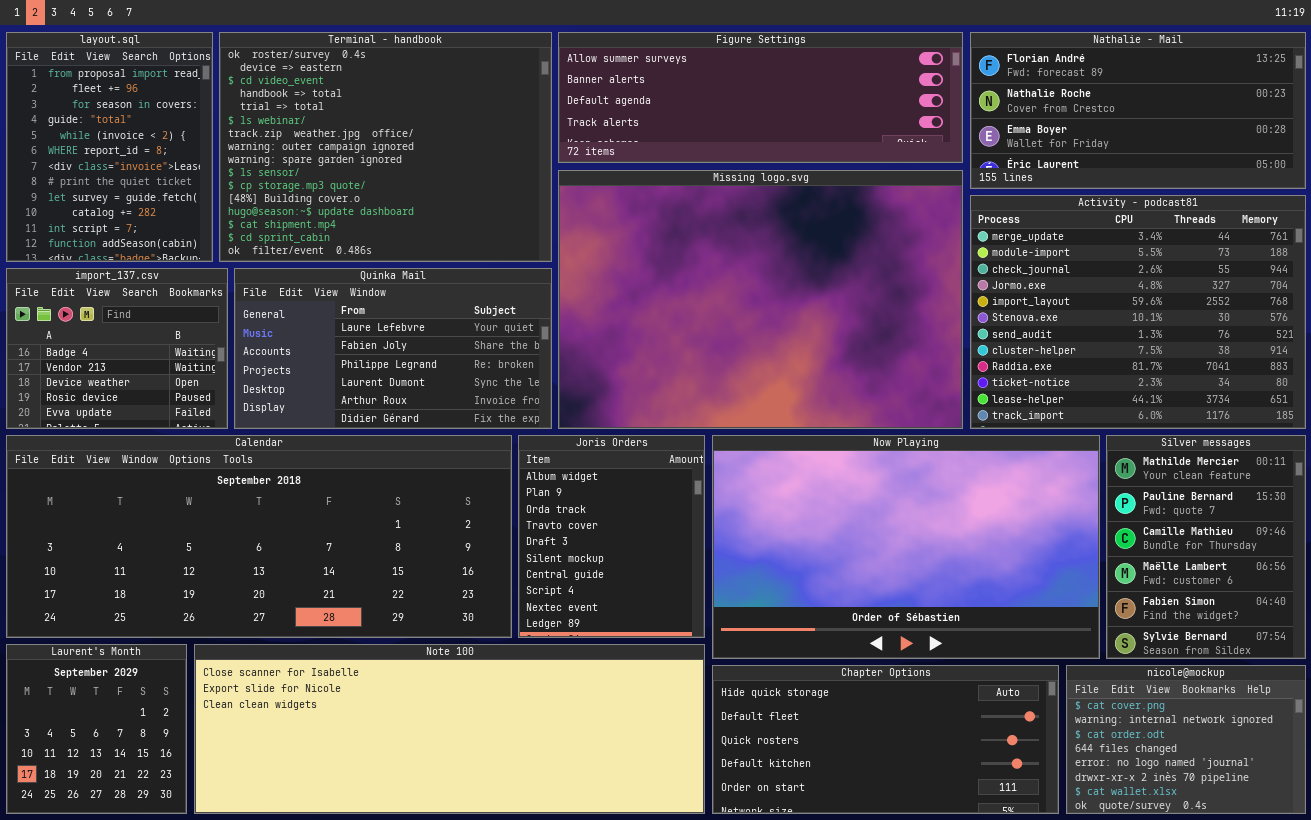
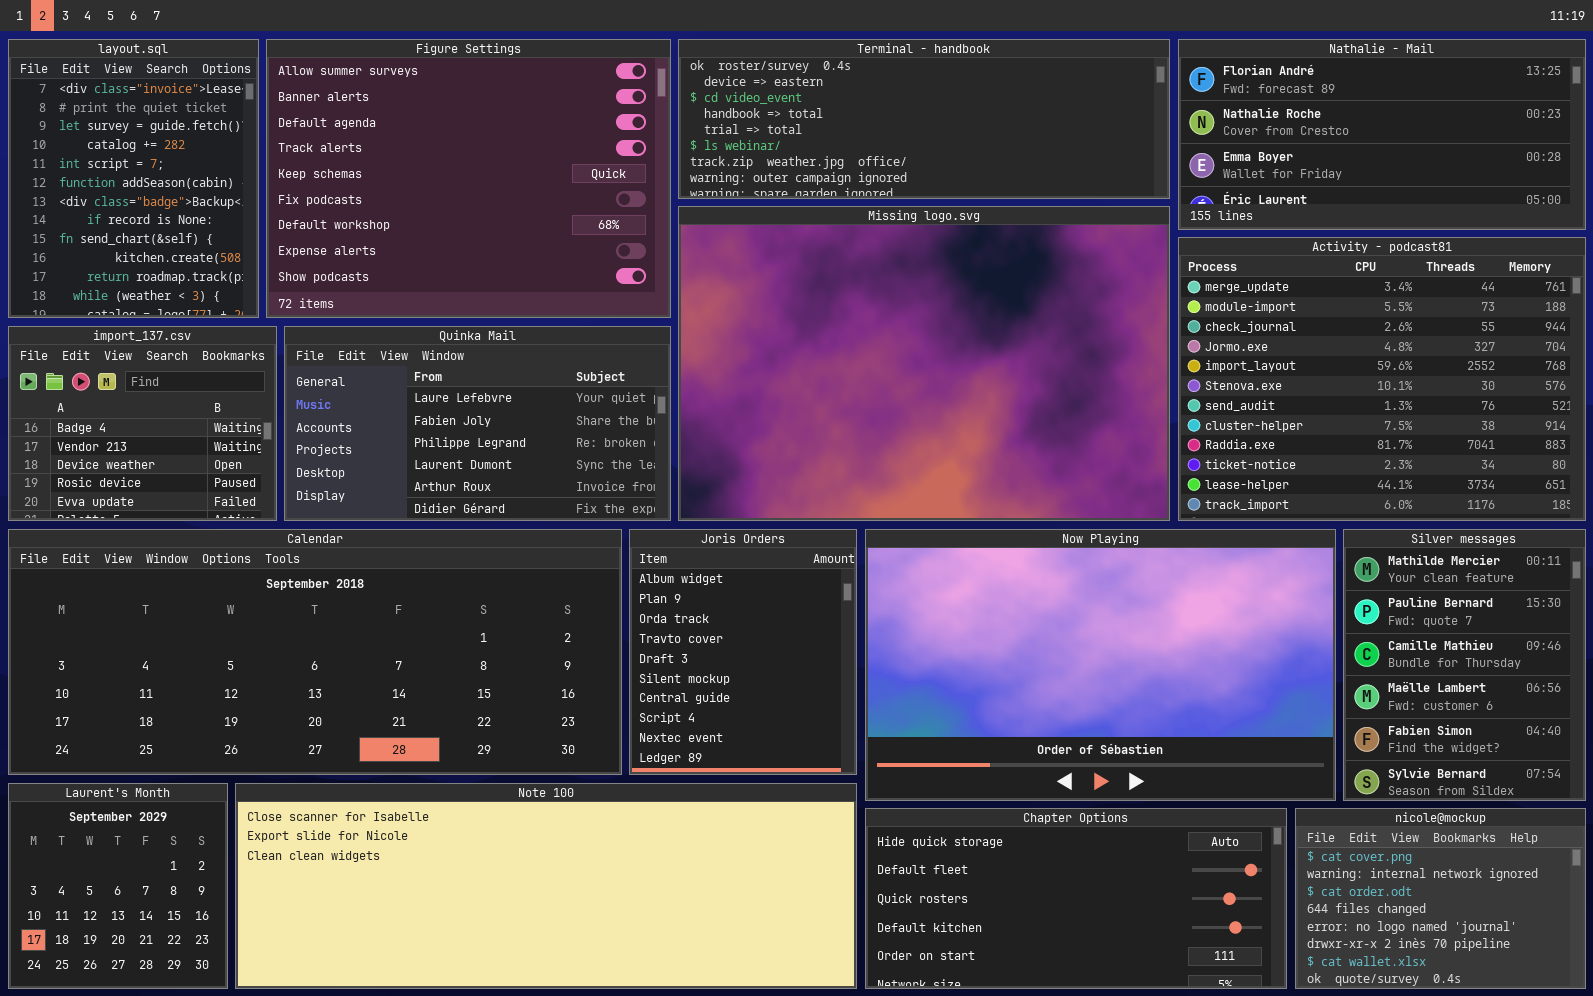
layout.sql: [6,32,213,262] -> [8,39,259,318], scrolled down 6 rows
Terminal - handbook: [219,32,552,262] -> [678,39,1170,199], moved, resized
Figure Settings: [558,32,963,163] -> [266,39,671,318], moved, resized

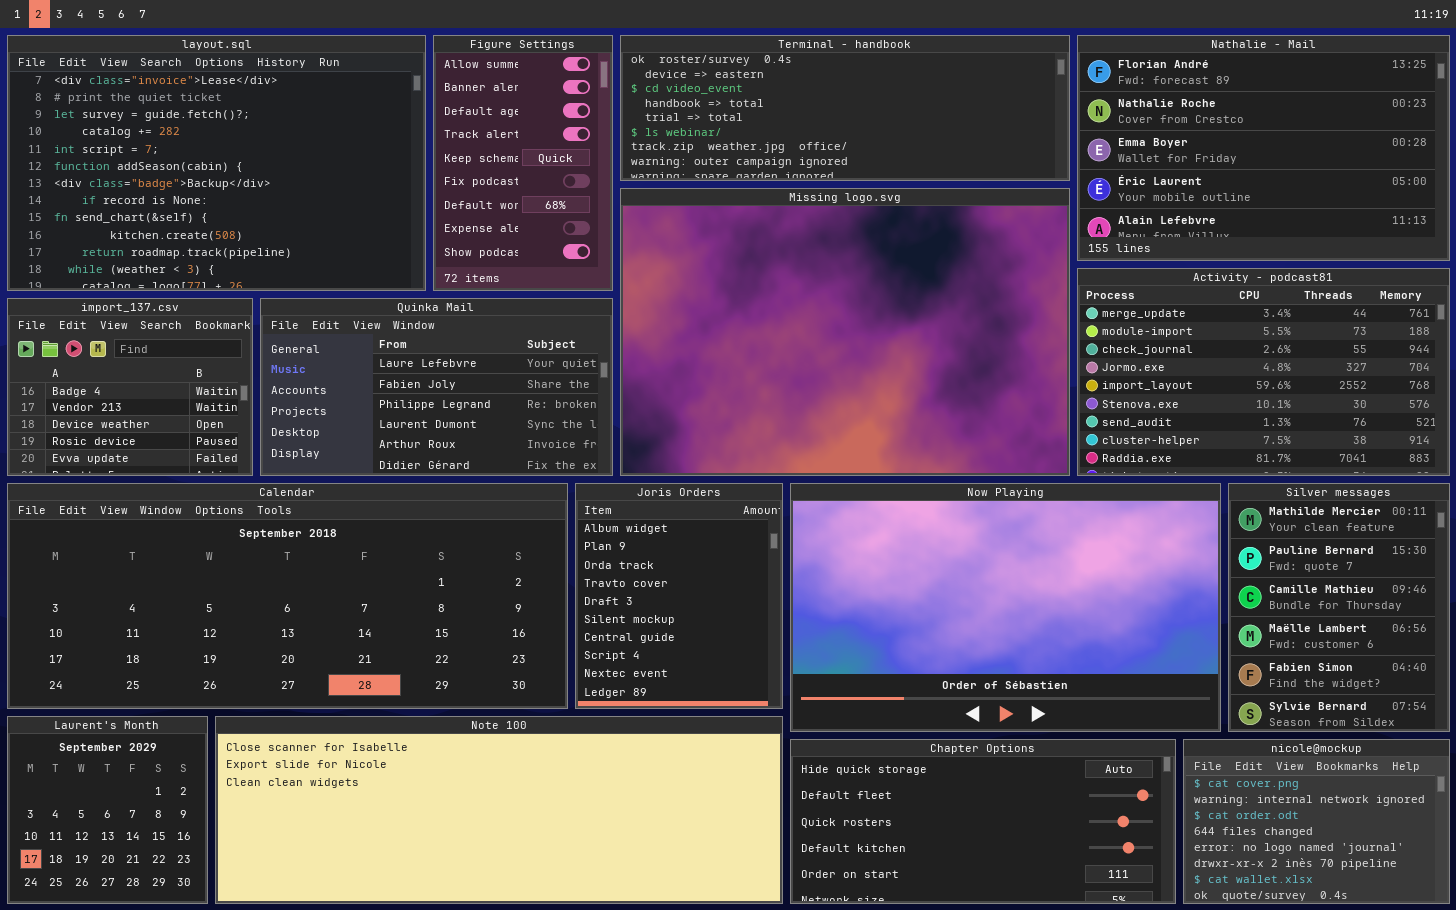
layout.sql: [8,39,259,318] -> [7,35,426,291], resized
Figure Settings: [266,39,671,318] -> [433,35,613,291], resized
Nathalie - Mail: [1178,39,1586,230] -> [1077,35,1450,261], resized
Activity - podcast81: [1178,237,1586,521] -> [1077,268,1450,476], resized

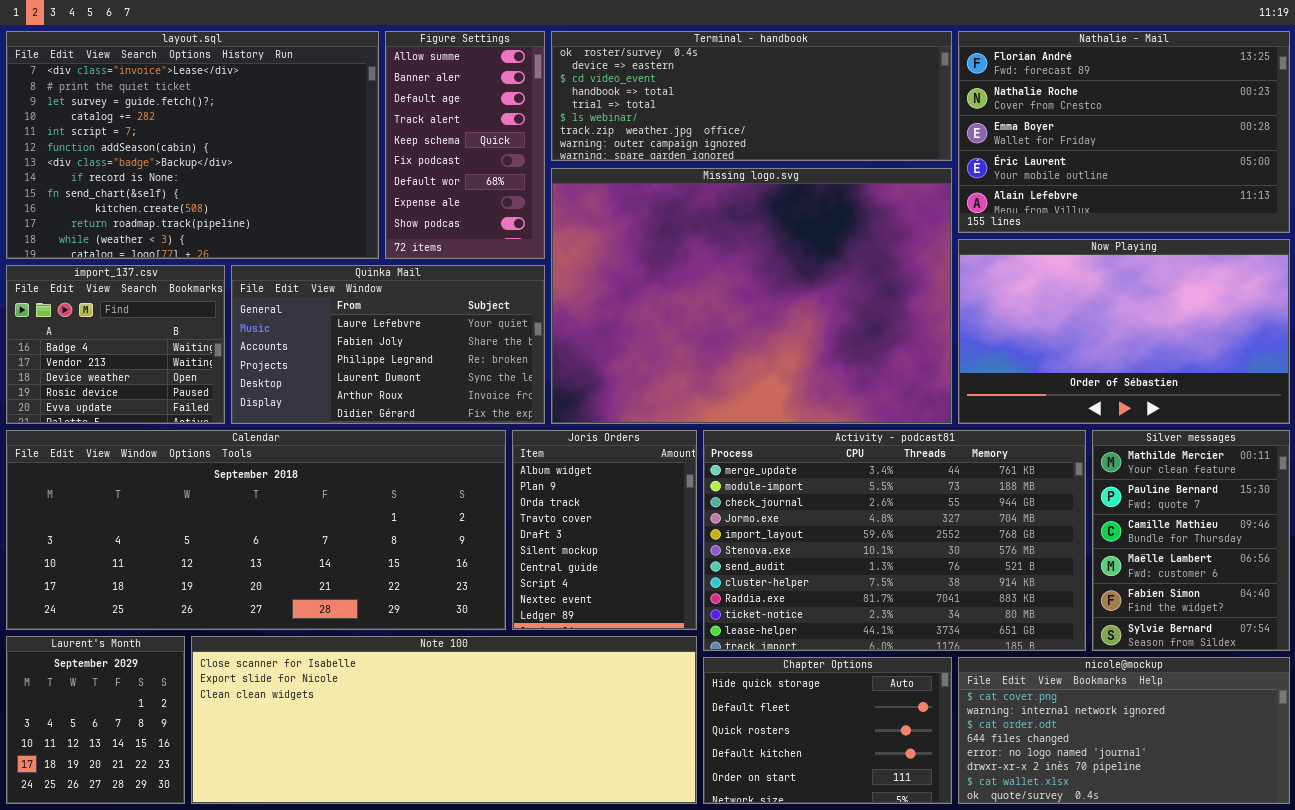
Activity - podcast81: [1077,268,1450,476] -> [703,430,1086,651], moved, resized
Now Playing: [790,483,1221,732] -> [958,239,1290,424], moved, resized
Chapter Options: [790,739,1176,904] -> [703,657,952,804], resized
nicole@mockup: [1183,739,1450,904] -> [958,657,1290,804], resized

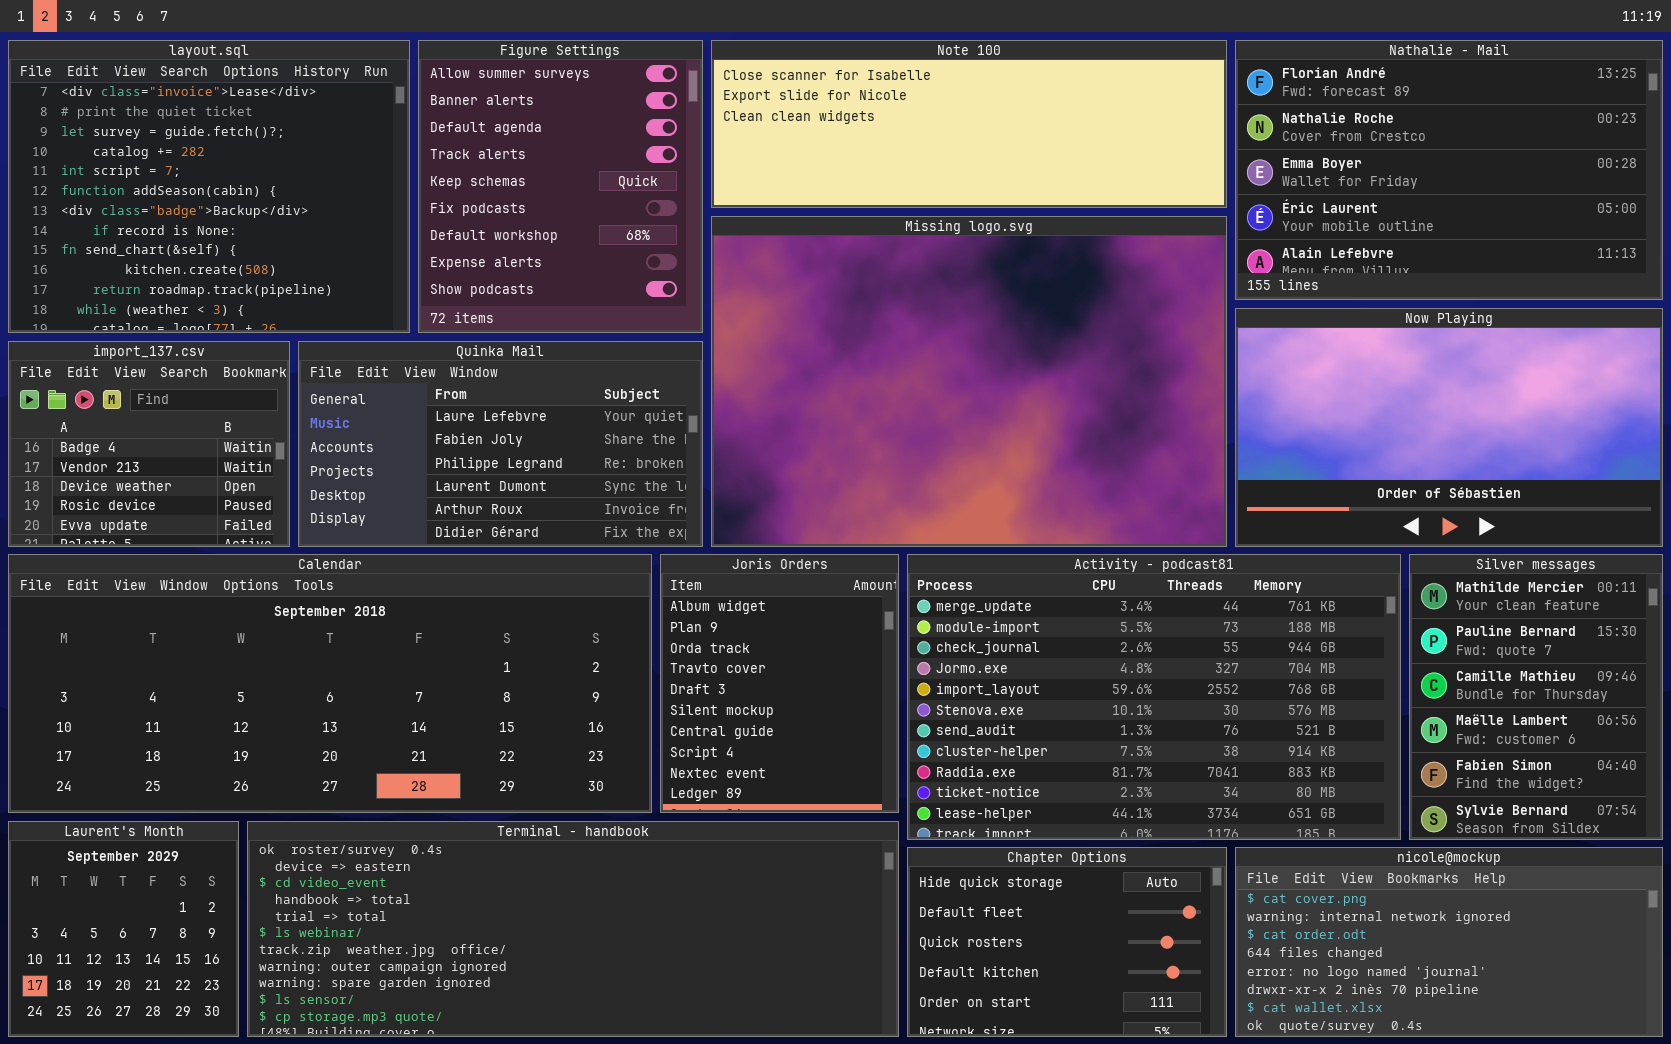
layout.sql: [6,31,379,259] -> [8,40,410,333], resized
Figure Settings: [385,31,545,259] -> [418,40,703,333], resized
Terminal - handbook: [551,31,952,161] -> [247,821,899,1037], moved, resized
Note 100: [191,636,697,804] -> [711,40,1227,208], moved, resized

